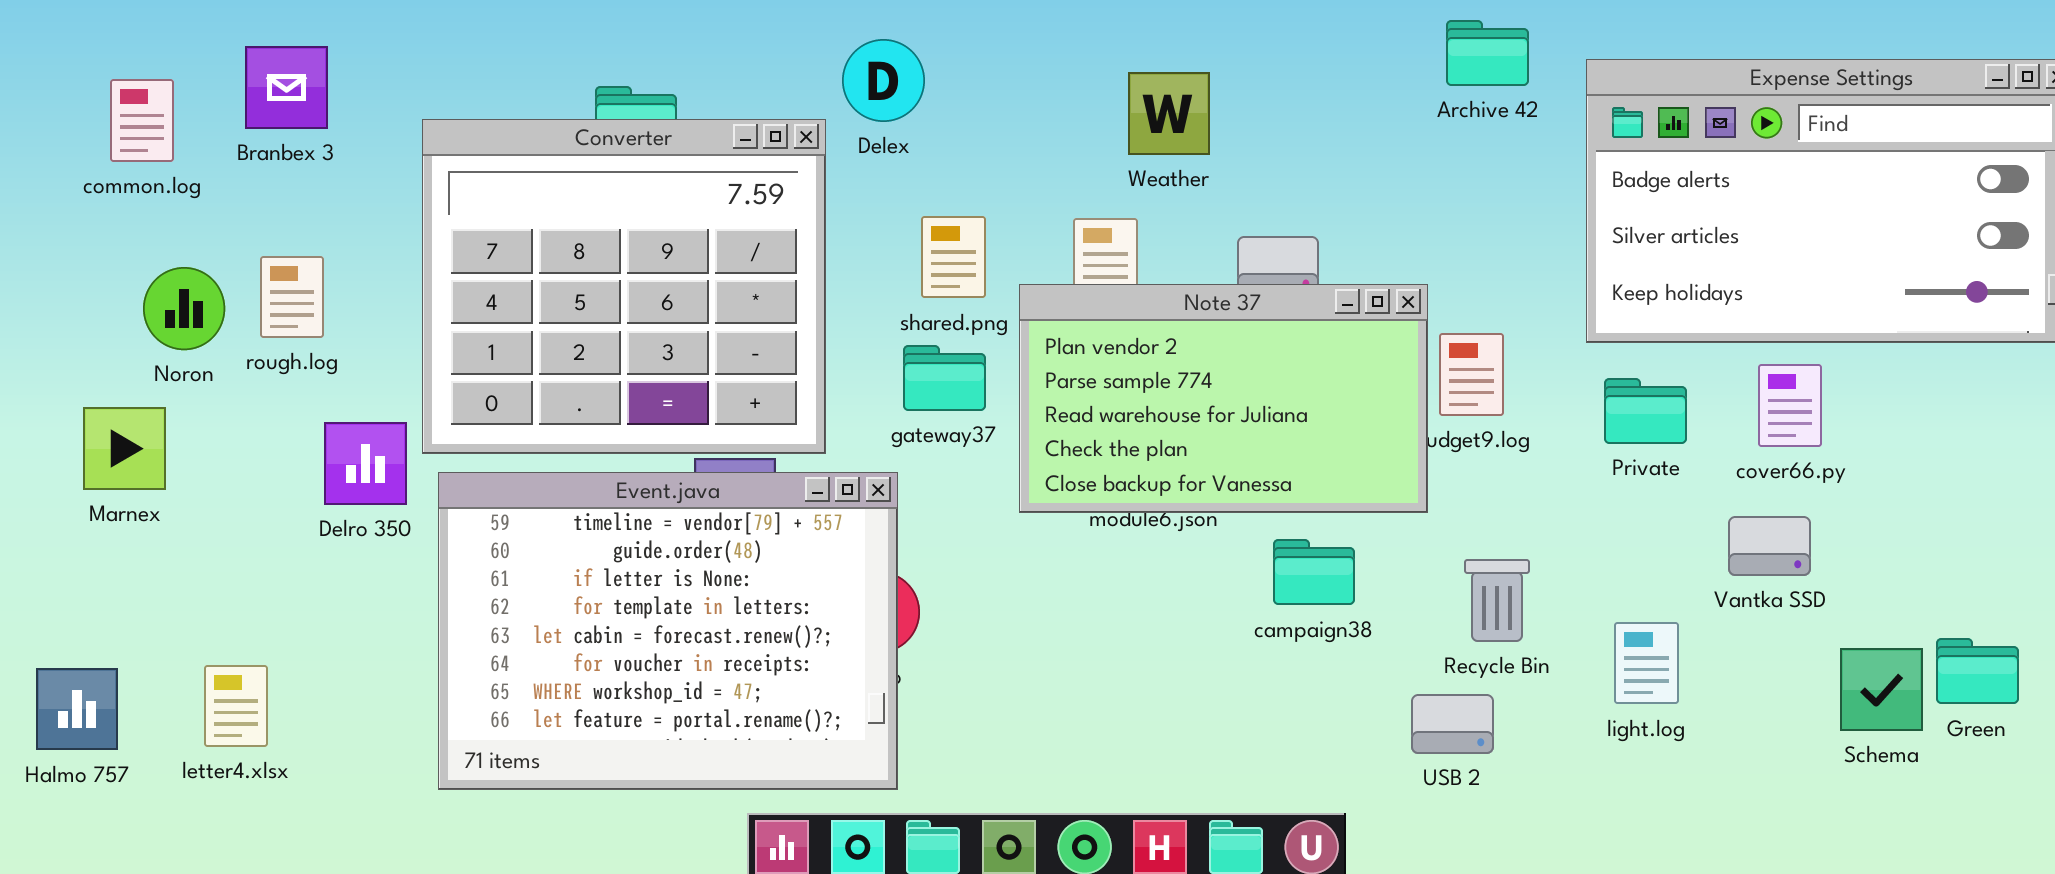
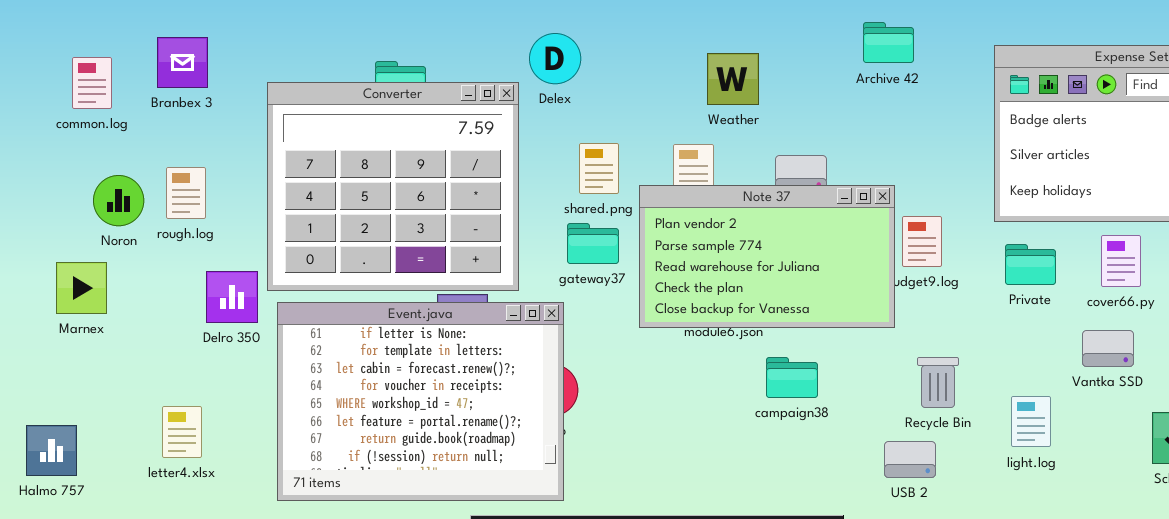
Archive 42: [1446,20,1529,86] -> [863,22,914,63], moved
Event.java: [438,472,898,790] -> [277,302,564,501], scrolled down 2 rows
campaign38: [1273,539,1355,605] -> [766,357,818,398], moved
letter4.xlsx: [204,665,268,747] -> [162,406,202,458], moved

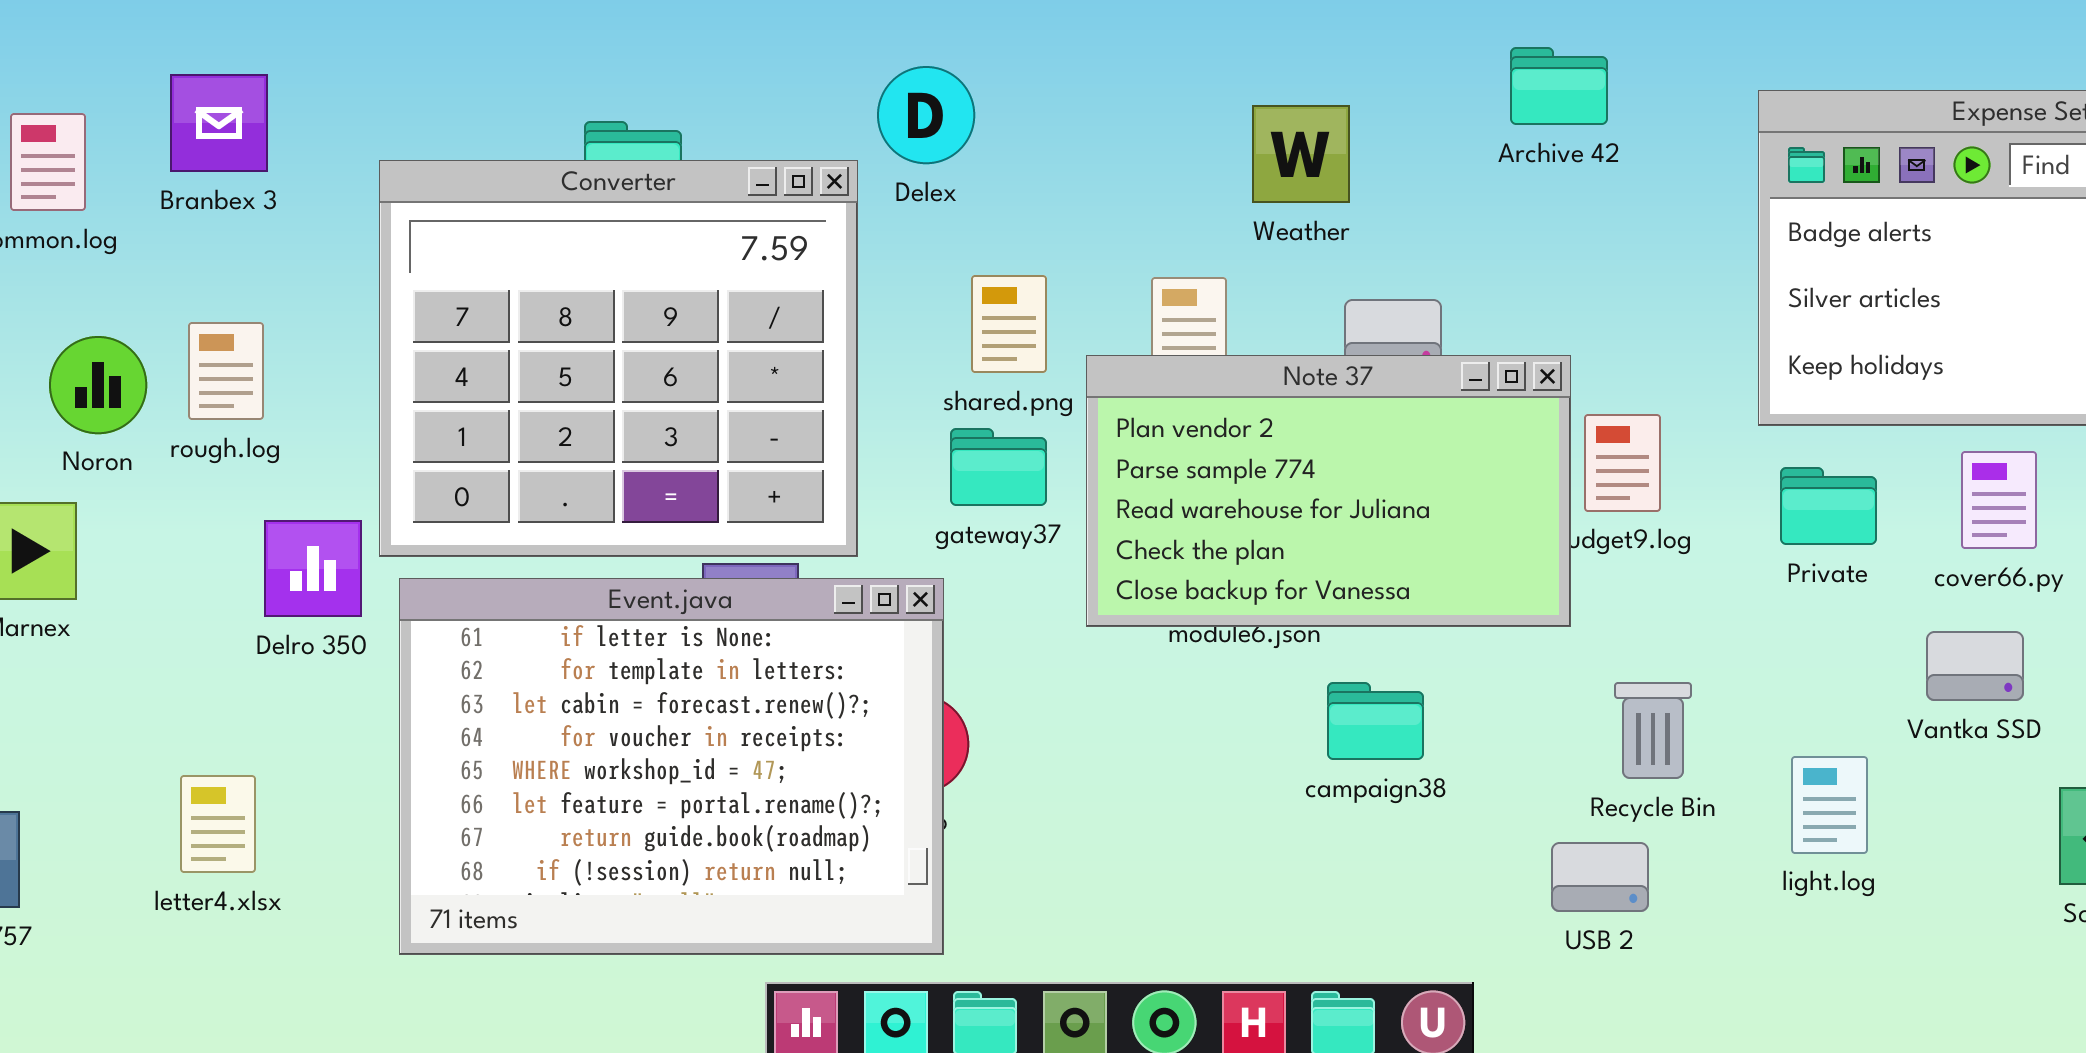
Weather: [707,53,759,105] -> [1252,105,1350,203], moved

